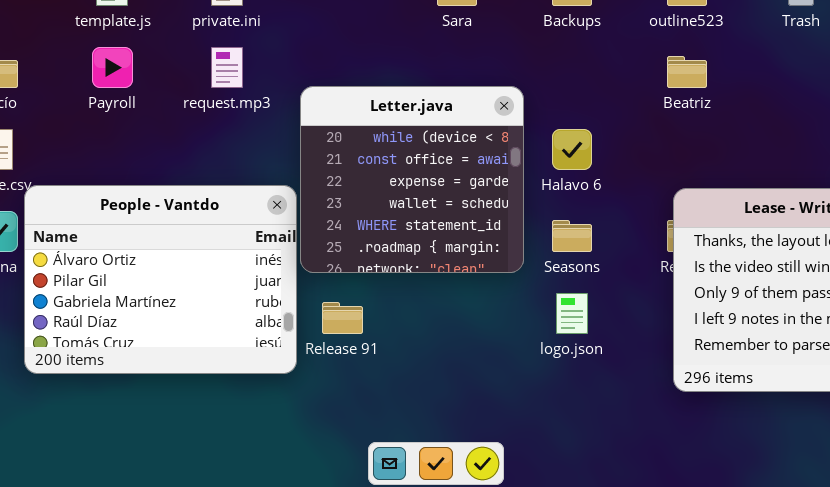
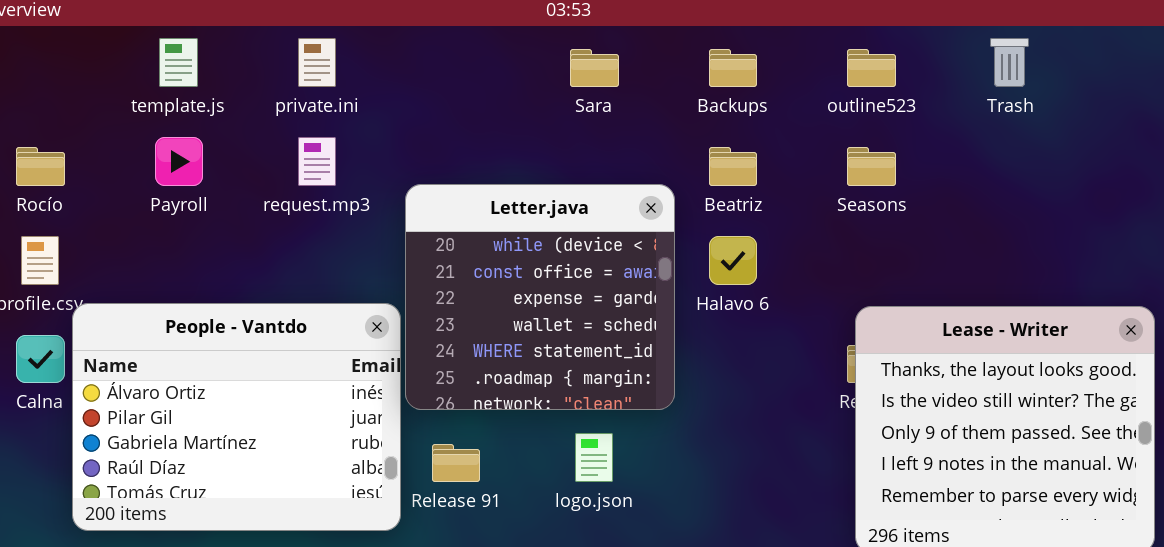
Beatriz: [667,56,707,88] -> [709,147,757,186], moved
Seasons: [552,220,592,252] -> [847,147,896,186], moved
logo.json: [556,293,588,334] -> [575,433,613,482], moved

